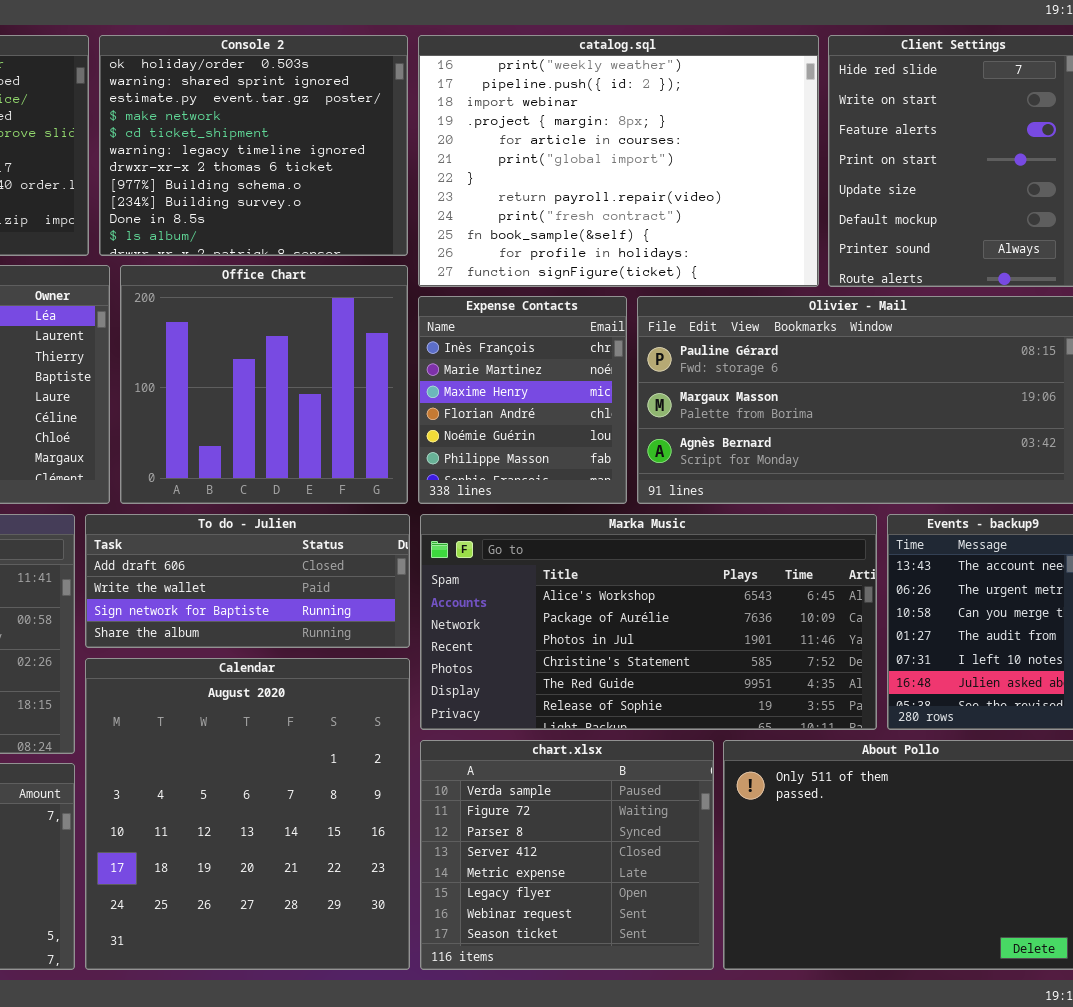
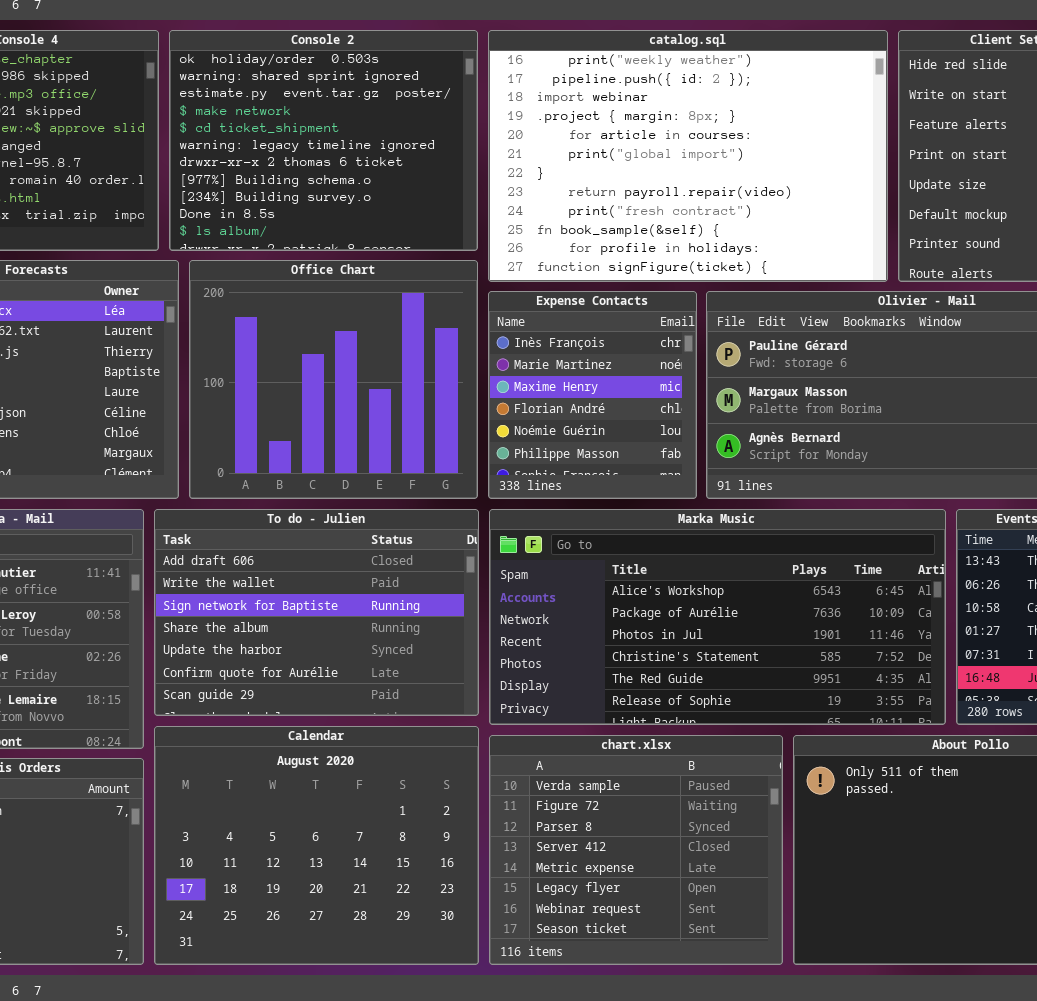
To do - Julien: [85,514,410,648] -> [154,509,479,716], resized
Calendar: [85,658,410,970] -> [154,726,479,965], resized

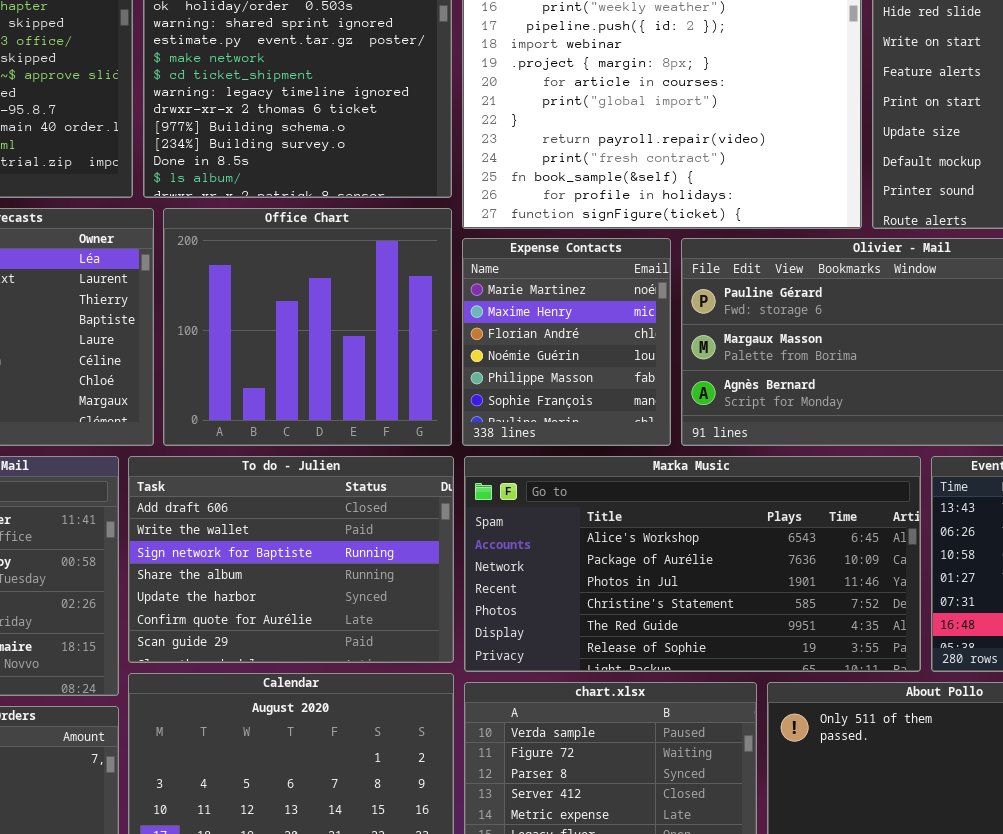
Expense Contacts: [488,291,697,499] -> [462,238,671,446], scrolled down 1 row

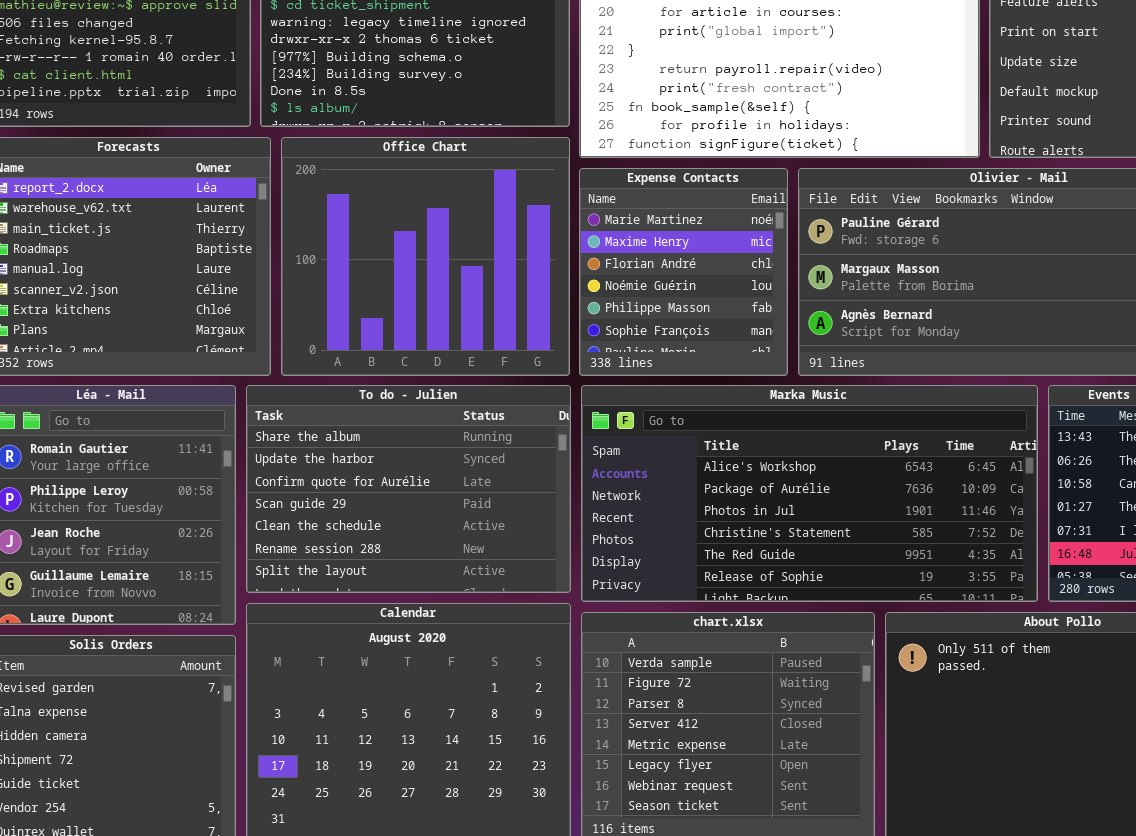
To do - Julien: [128,456,454,663] -> [246,385,571,593], scrolled down 3 rows

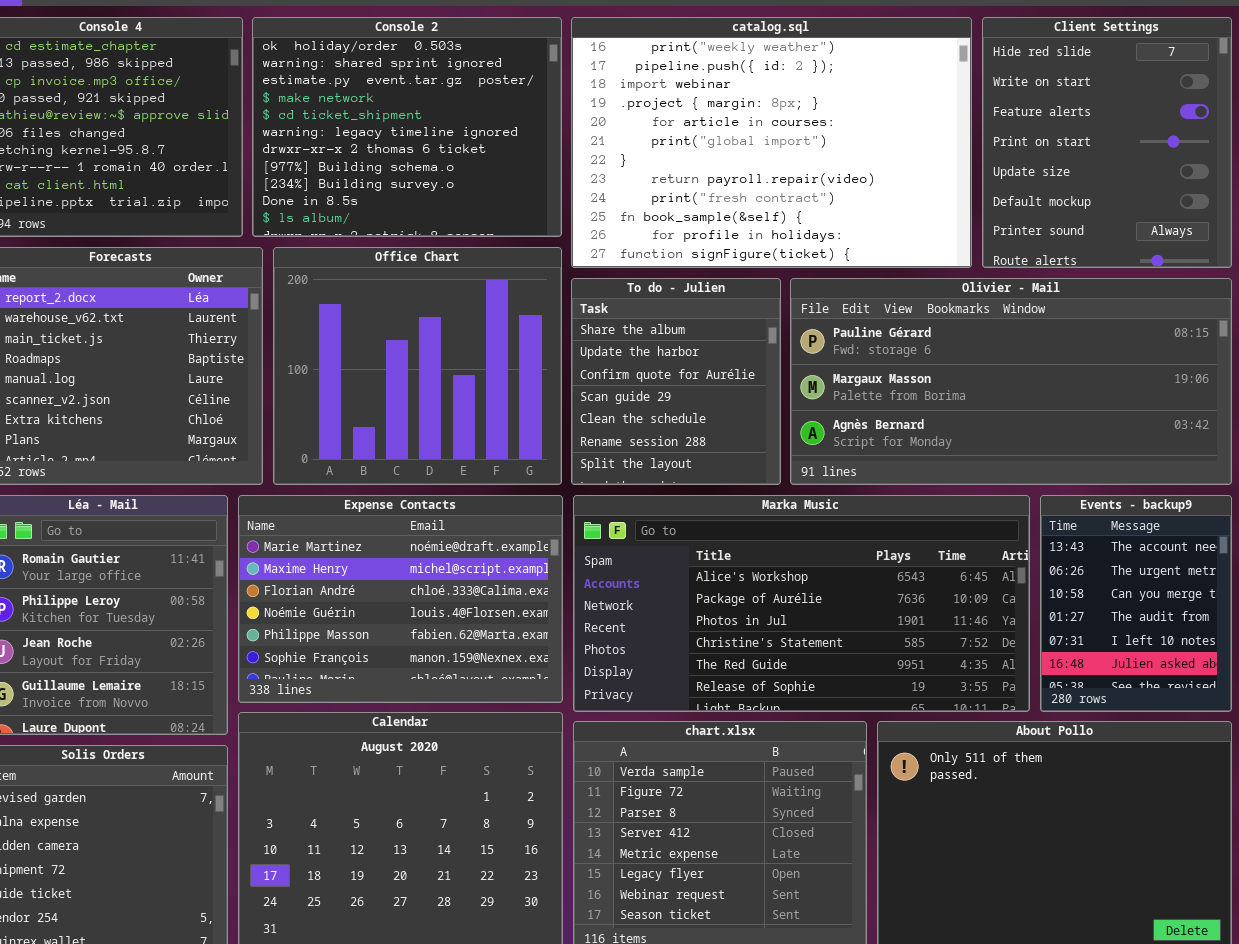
Expense Contacts: [579,168,788,376] -> [238,495,563,703], moved, resized
To do - Julien: [246,385,571,593] -> [571,278,781,485], moved, resized

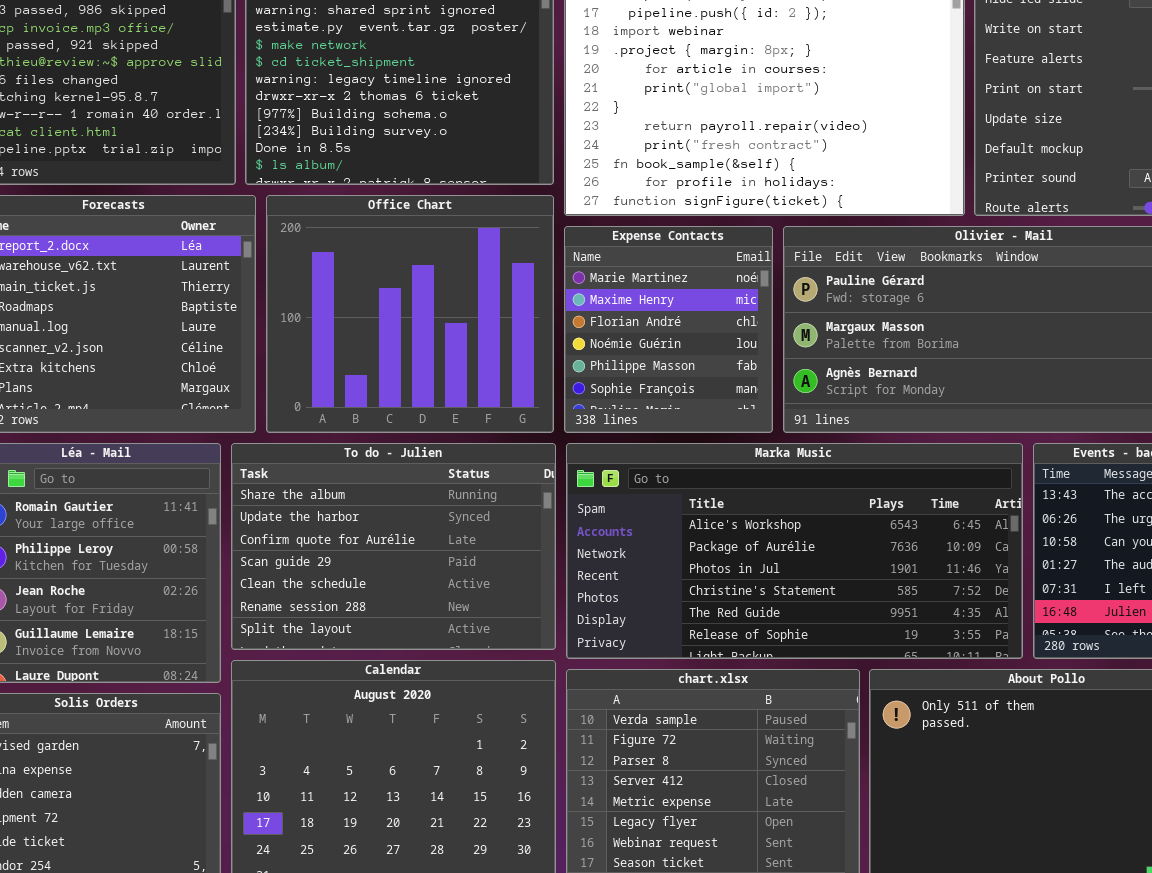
To do - Julien: [571,278,781,485] -> [231,443,556,650], moved, resized
Expense Contacts: [238,495,563,703] -> [564,226,773,433], moved, resized

